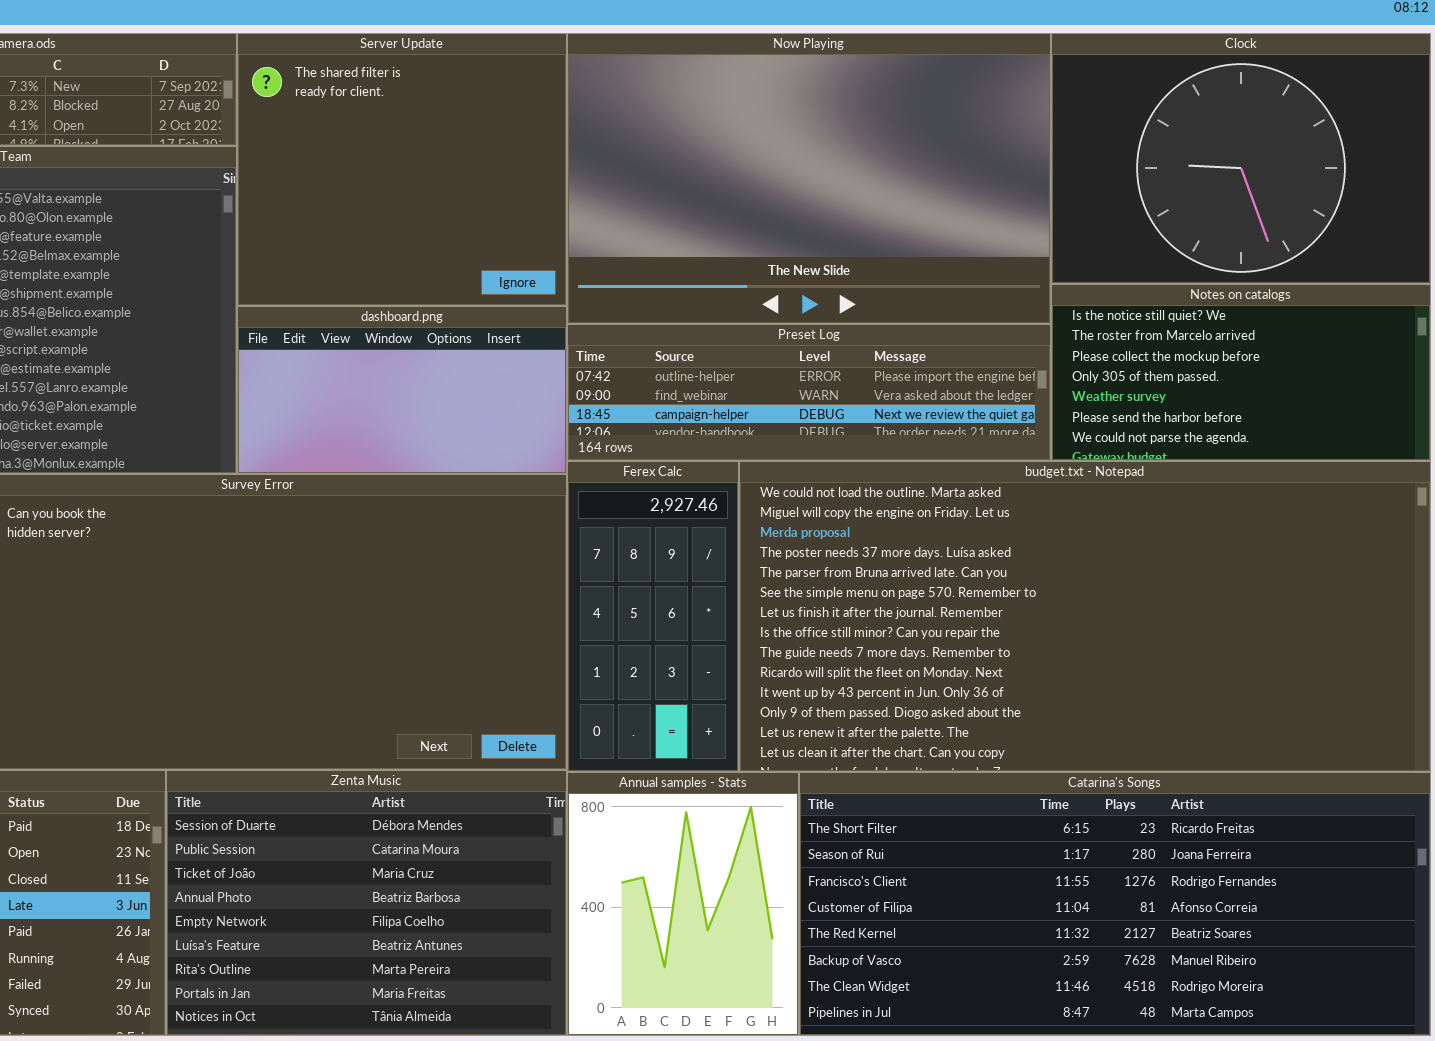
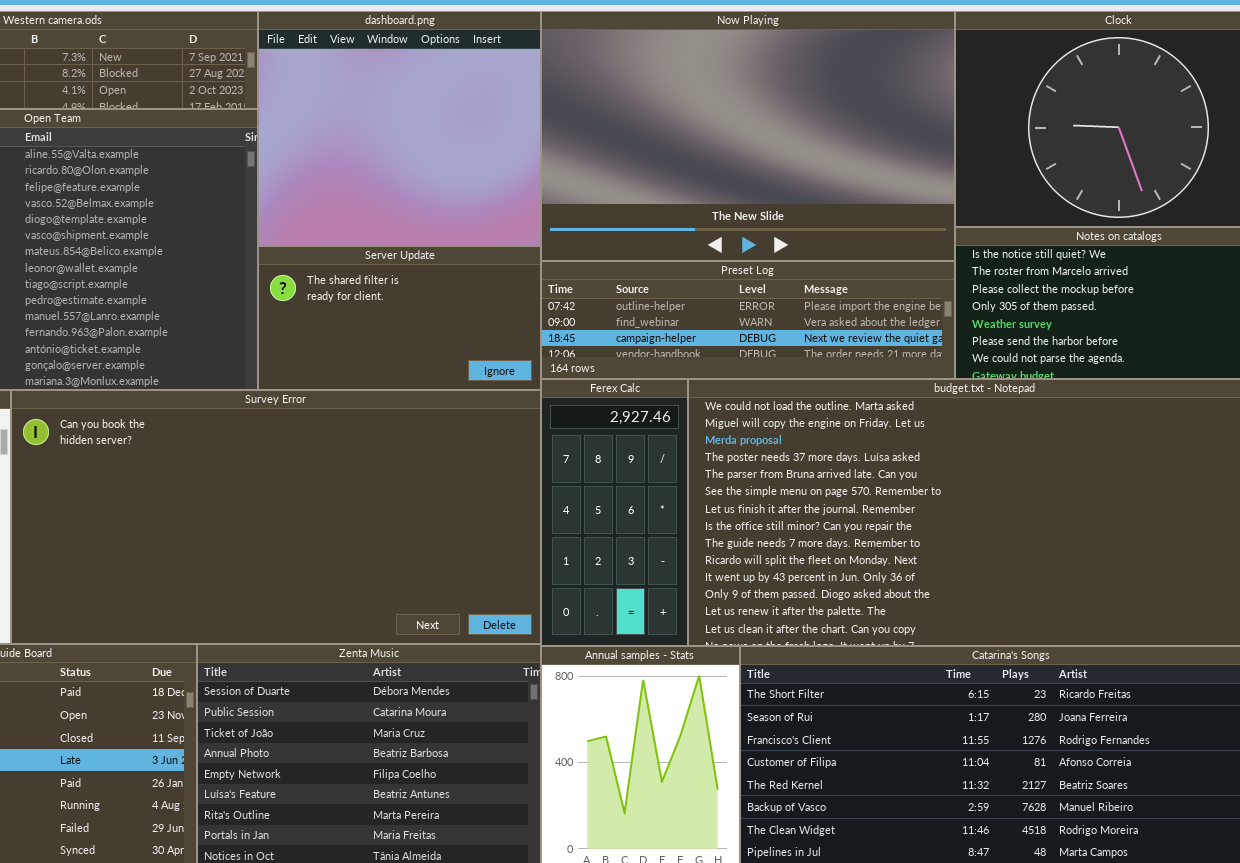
Server Update: [237,33,567,306] -> [258,246,541,390], moved, resized
dashboard.png: [237,306,567,474] -> [258,11,541,246], moved, resized

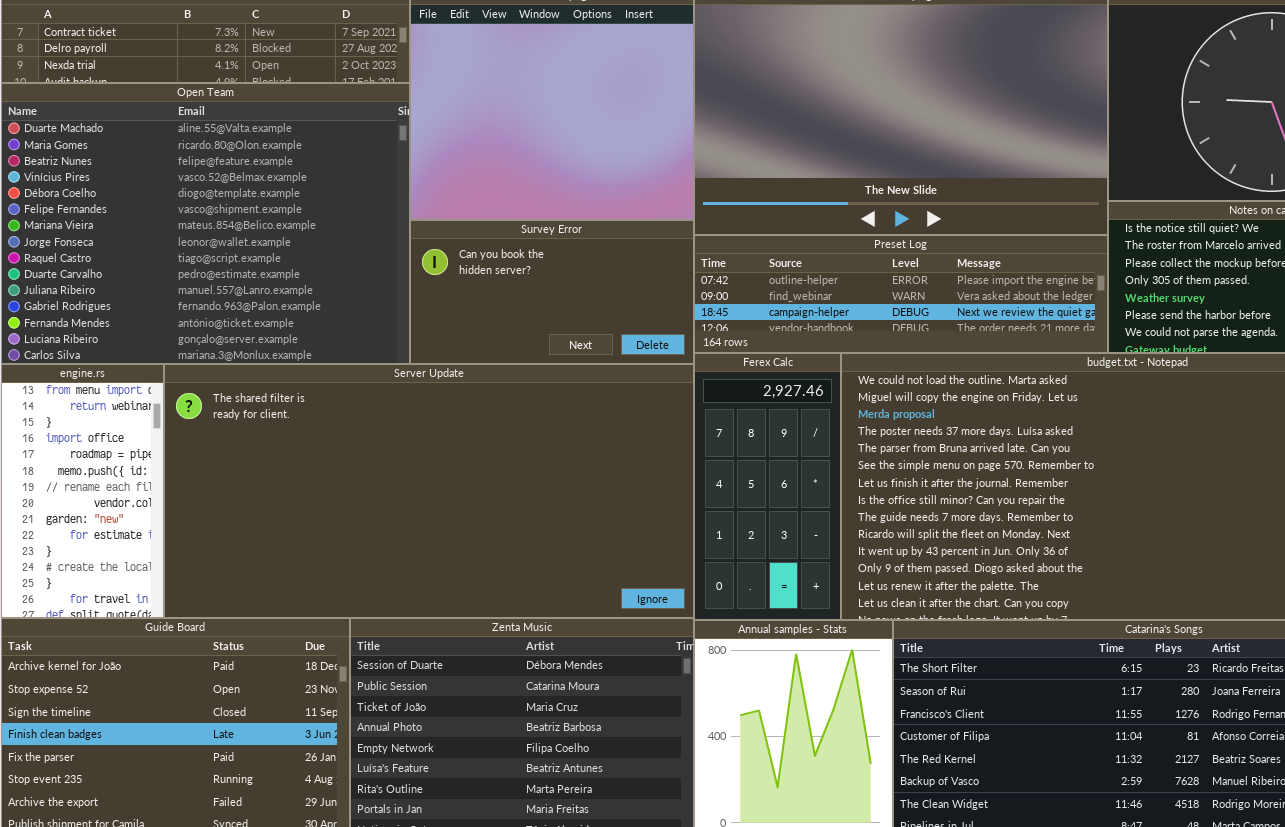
Server Update: [258,246,541,390] -> [164,364,694,618], moved, resized
Survey Error: [11,390,541,644] -> [410,220,694,364], moved, resized

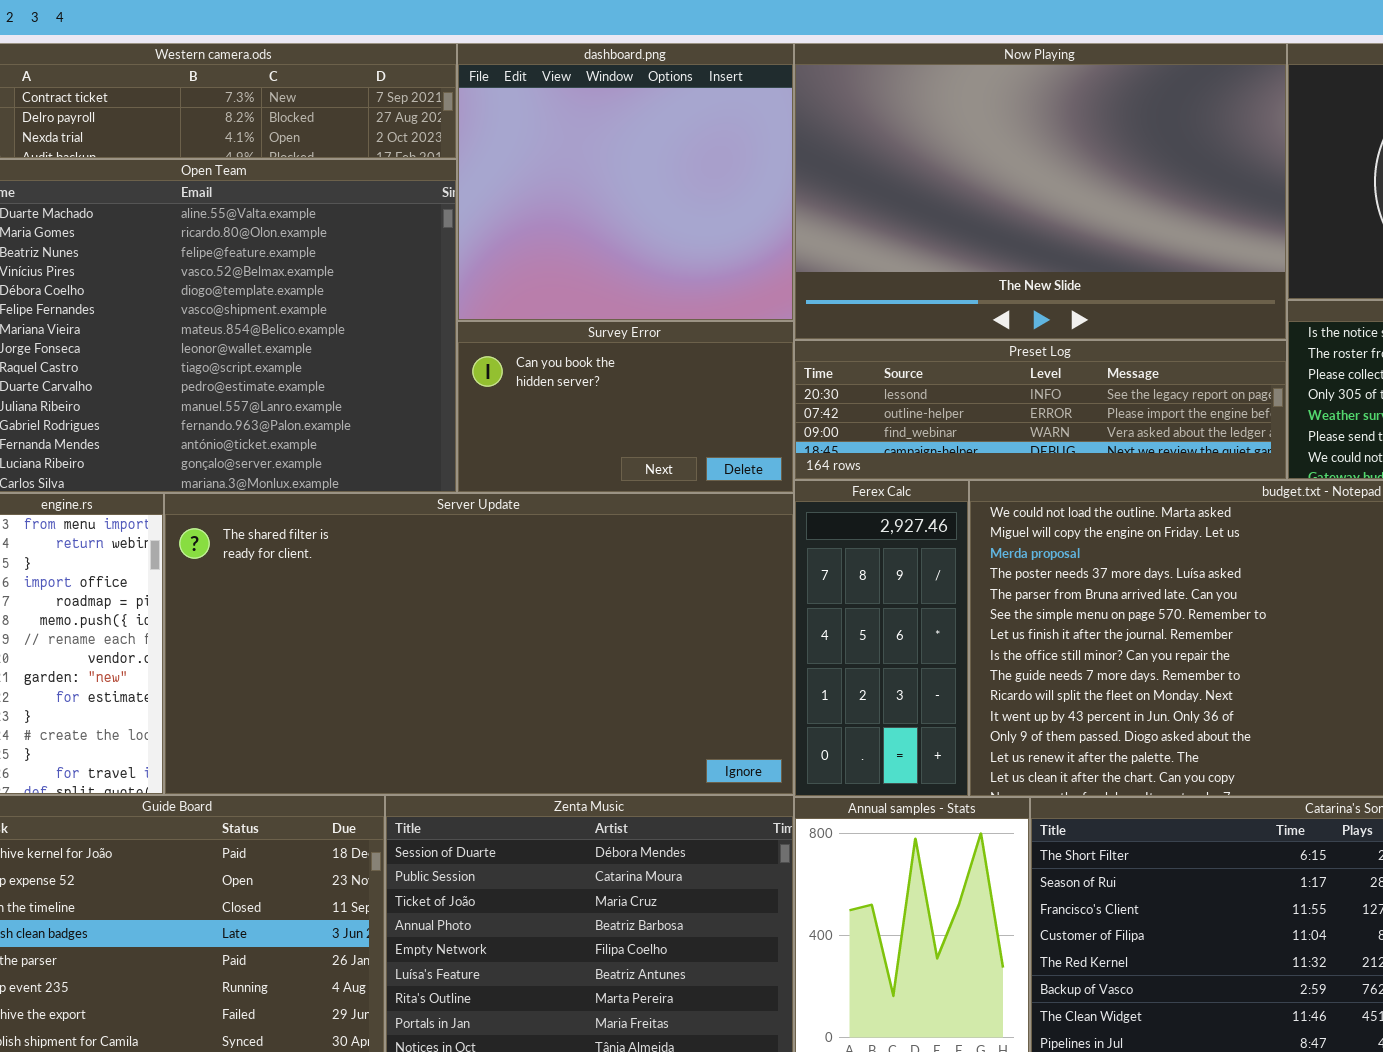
Preset Log: [694,235,1108,353] -> [794,340,1287,480], scrolled up 1 row

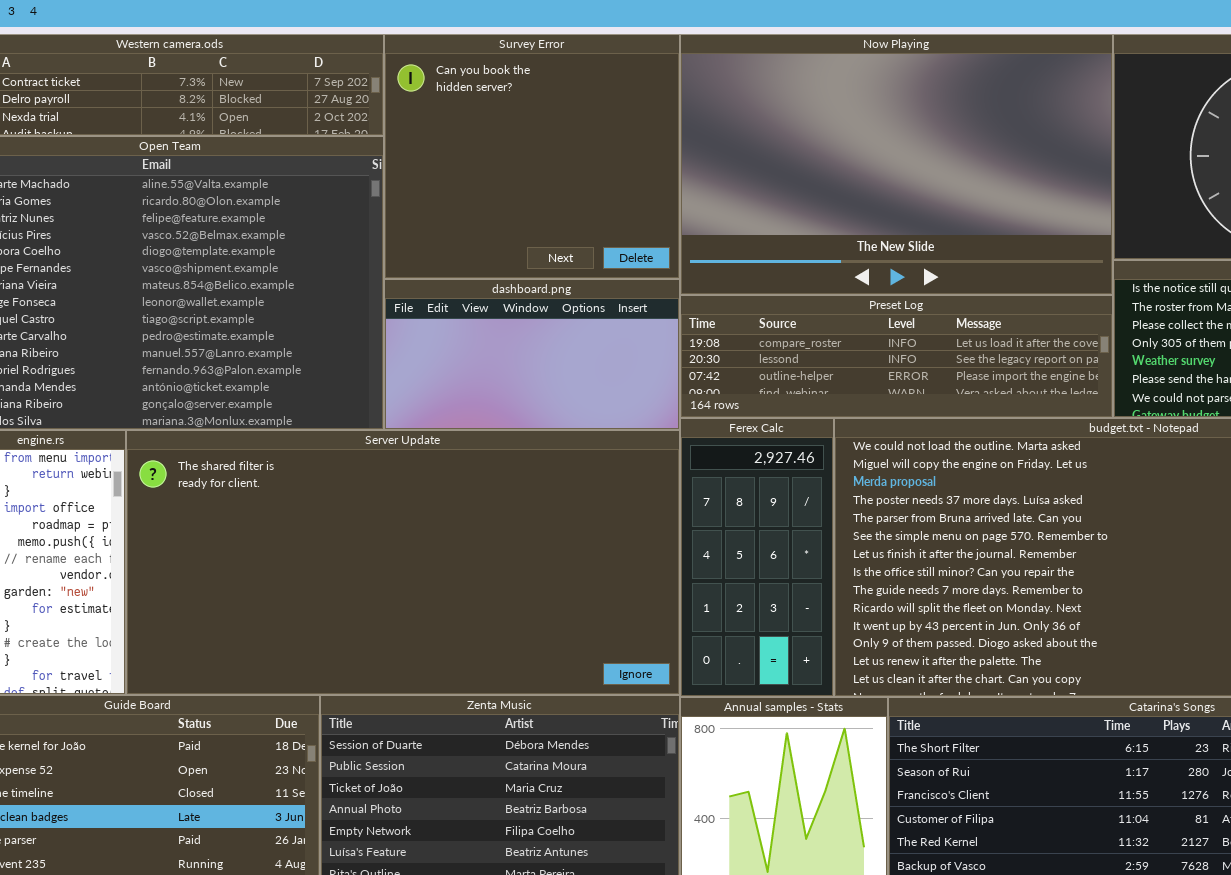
dashboard.png: [457,43,794,321] -> [384,279,680,430], moved, resized
Survey Error: [457,321,794,493] -> [384,34,680,279], moved, resized
Preset Log: [794,340,1287,480] -> [680,295,1113,418], scrolled up 1 row

